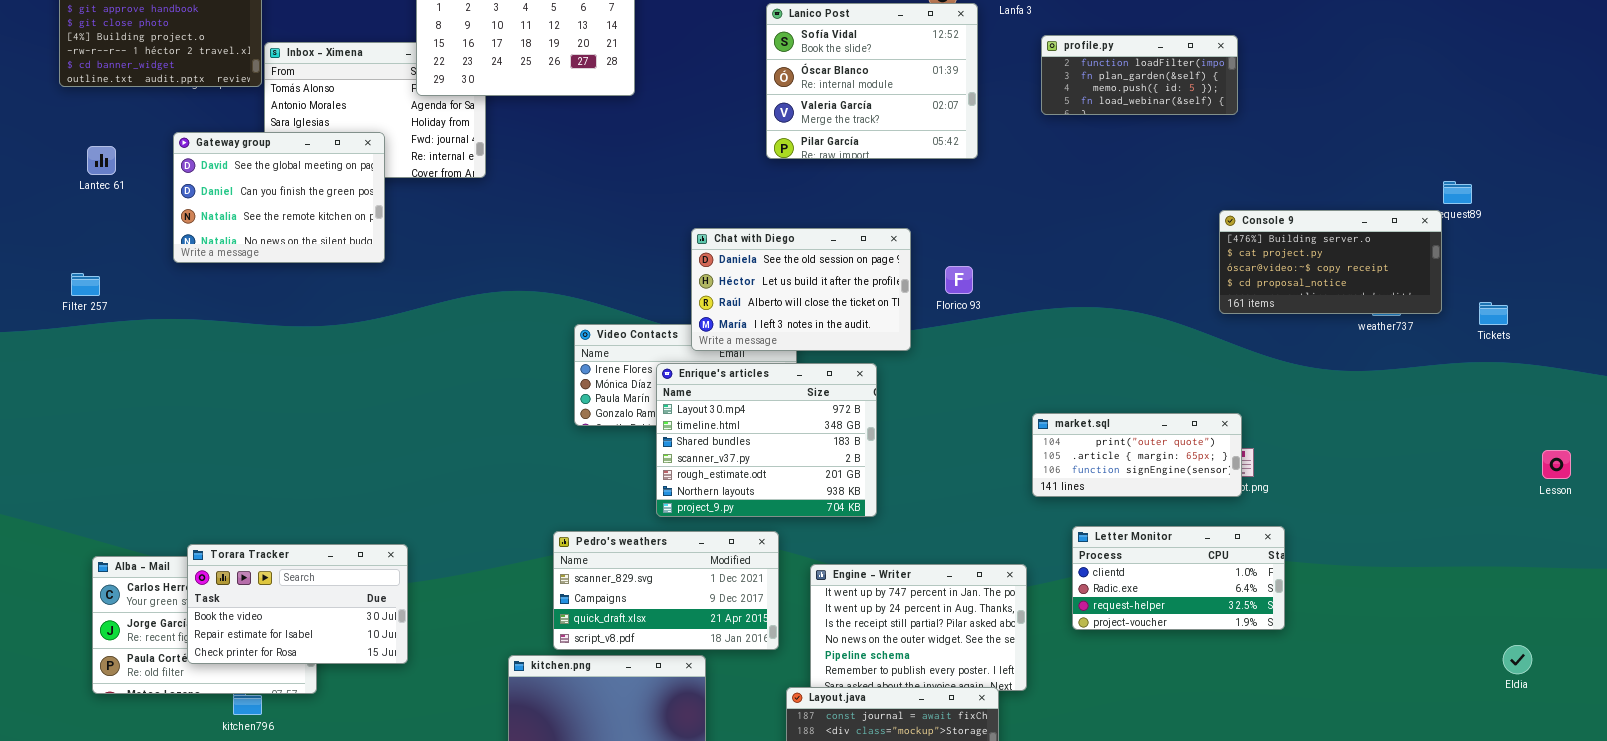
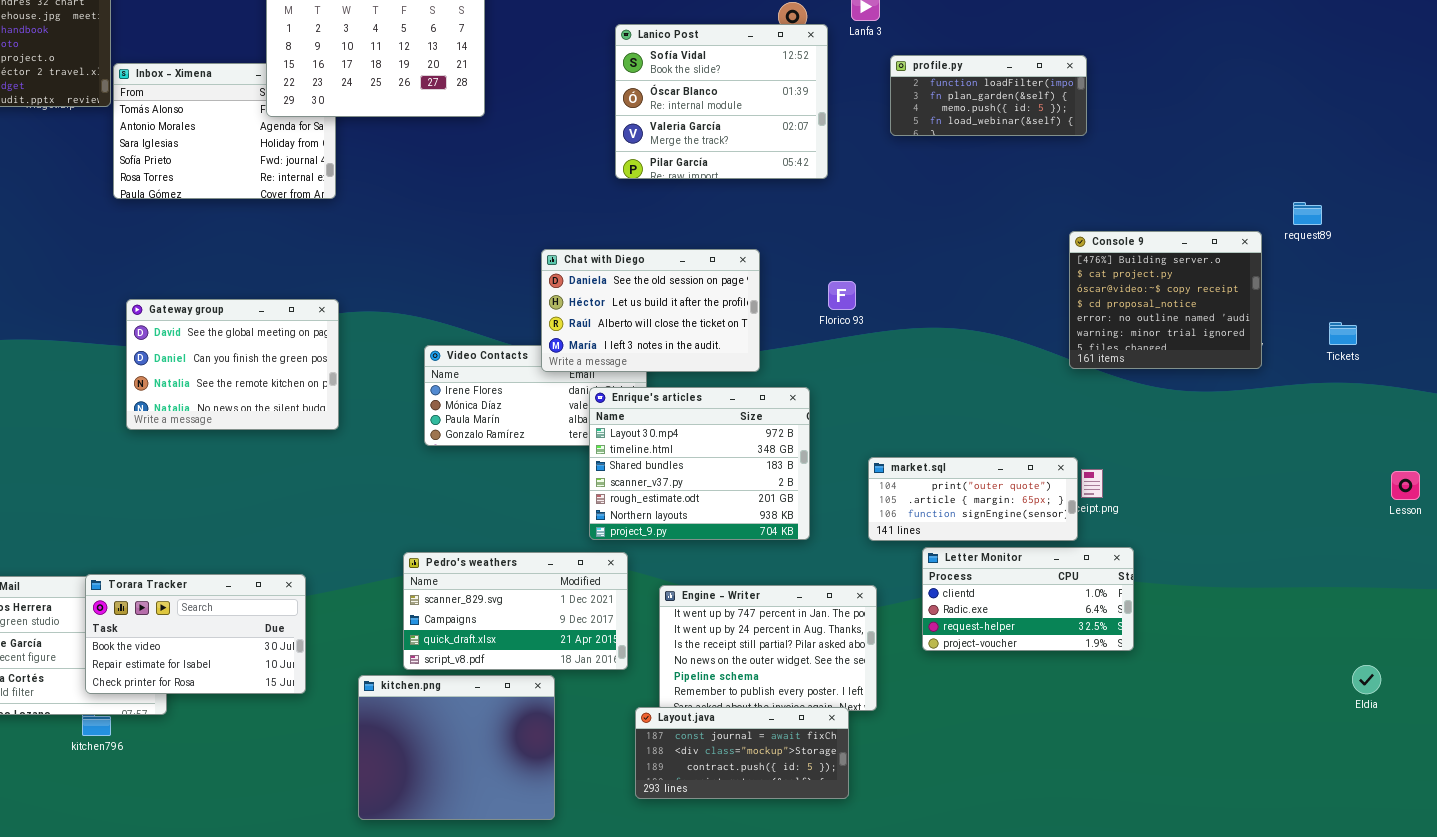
Gateway group: [173,132,385,263] -> [126,299,339,430], moved
Console 9: [1219,210,1442,314] -> [1069,231,1262,369], resized
Florico 93: [945,266,973,294] -> [828,281,856,310], moved
Enrique's articles: [656,363,877,517] -> [589,387,810,540], moved
market.sql: [1032,413,1242,497] -> [868,457,1078,541], moved
Torara Tracker: [187,544,408,664] -> [85,574,306,694], moved

